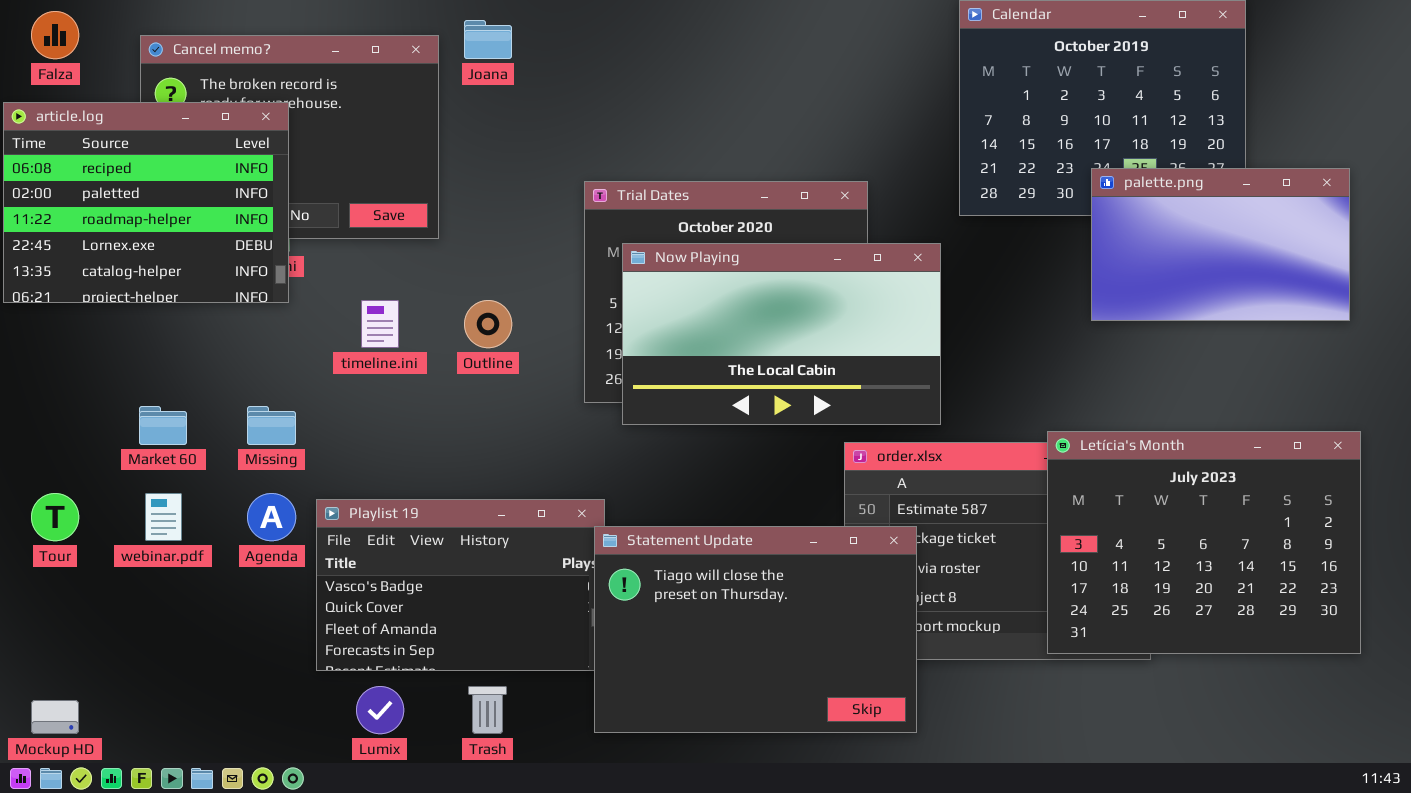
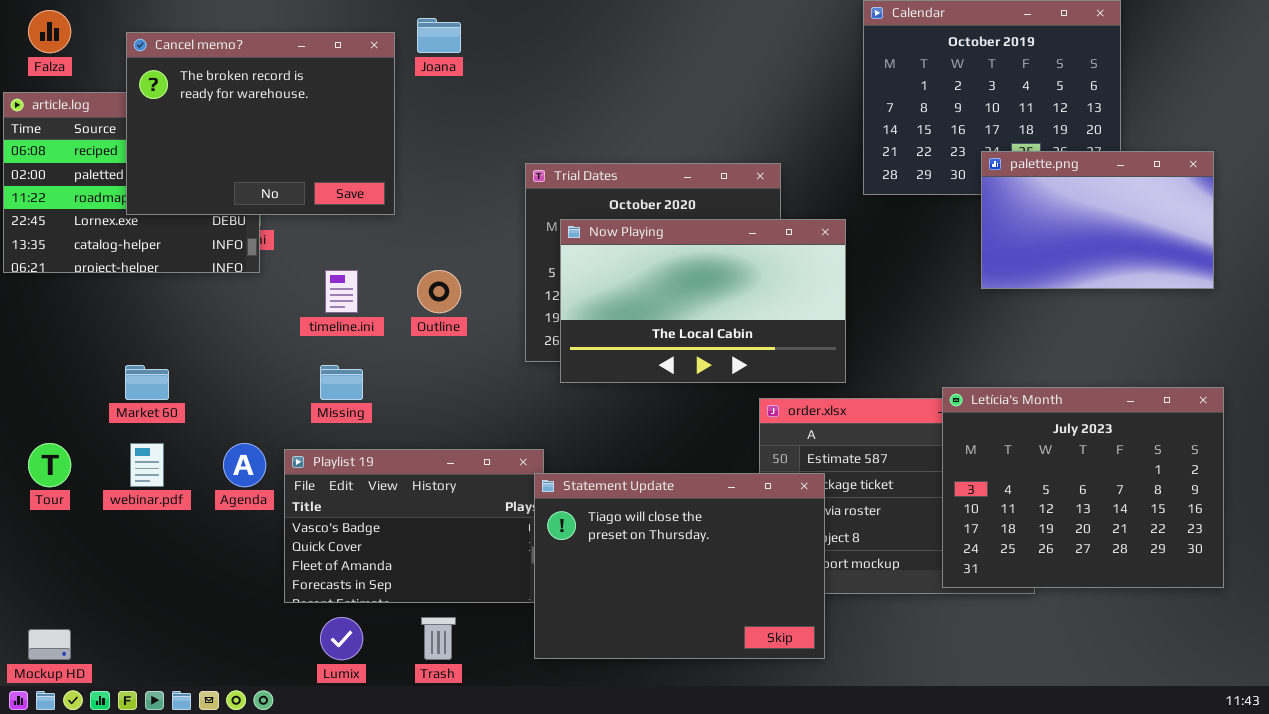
Cancel memo?: [140,35,439,239] -> [126,32,395,215], raised
Missing: [247,406,296,445] -> [320,365,363,400], moved

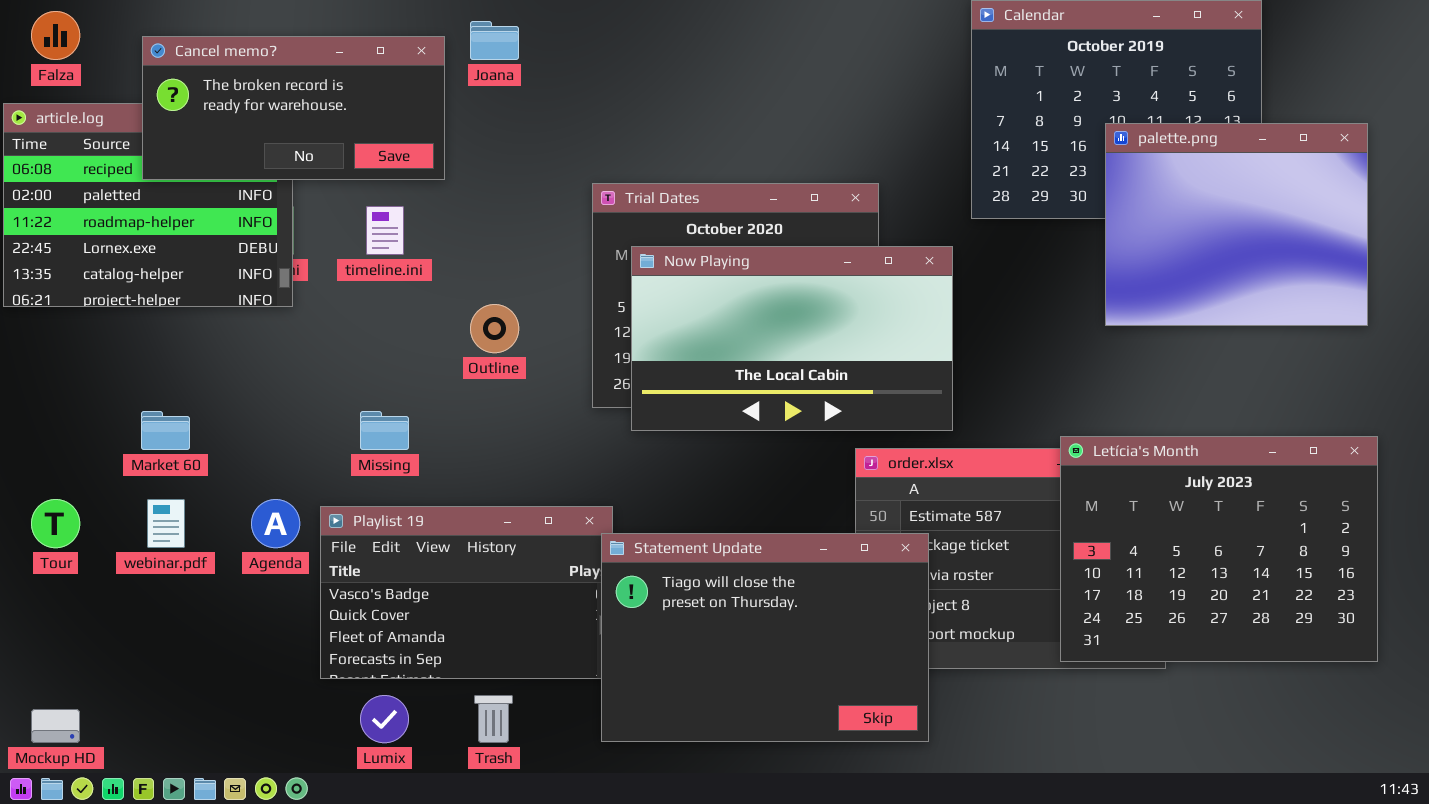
Cancel memo?: [126,32,395,215] -> [142,36,445,180], resized
palette.png: [981,151,1214,289] -> [1105,123,1368,326], resized
timeline.ini: [325,270,358,313] -> [366,206,404,255], moved

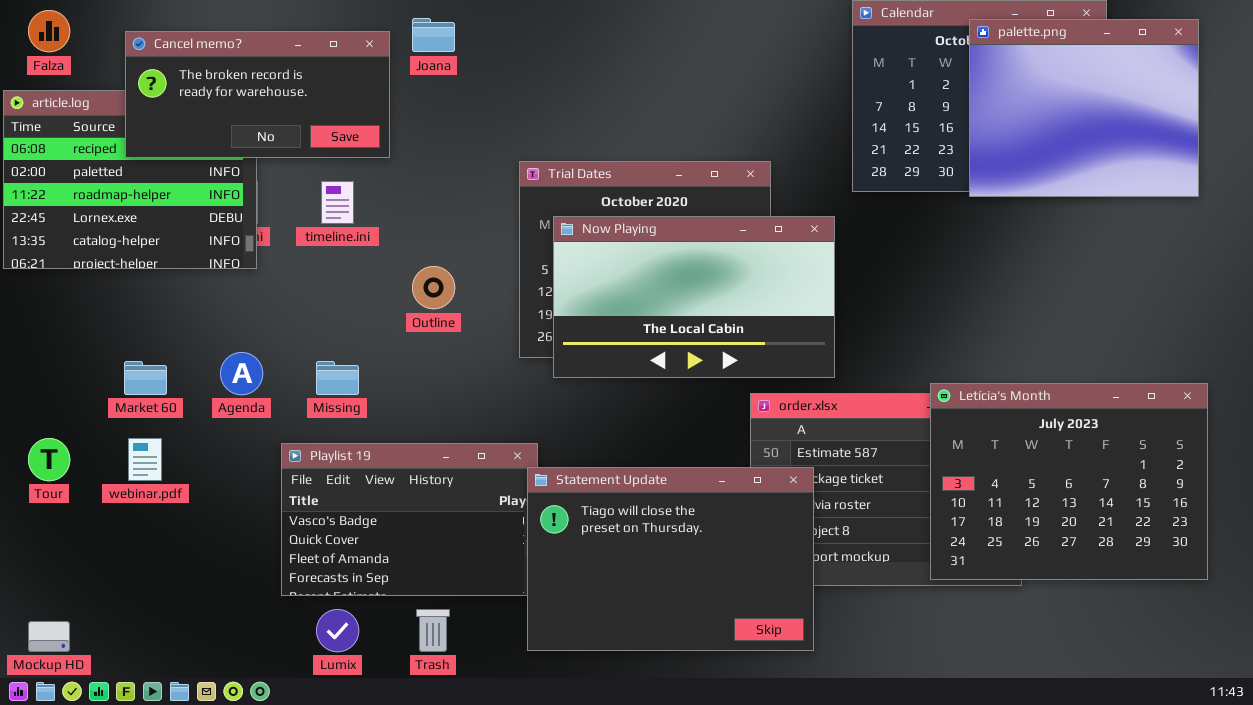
palette.png: [1105,123,1368,326] -> [969,19,1199,197], moved
Agenda: [251,499,300,548] -> [220,352,263,395], moved

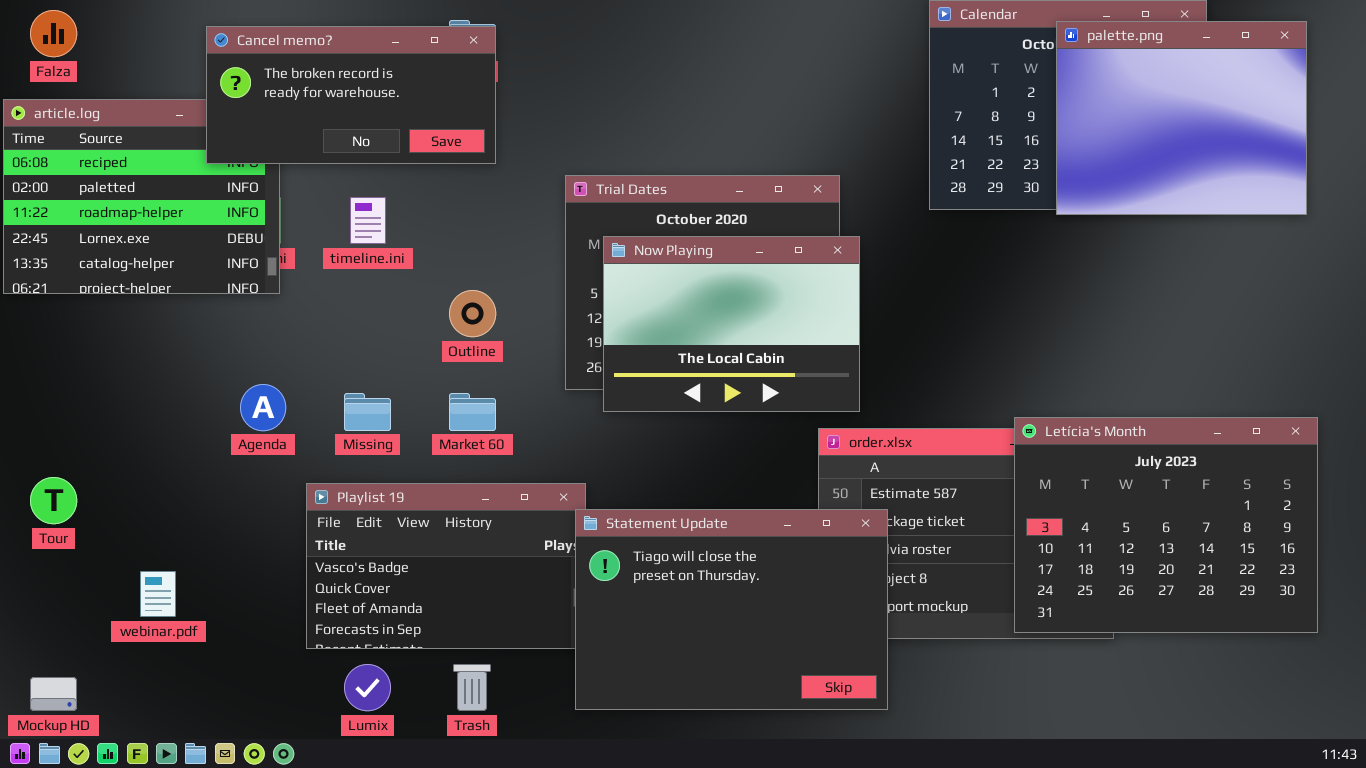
Cancel memo?: [125,31,390,158] -> [206,26,496,164], moved
Now Playing: [553,216,835,378] -> [603,236,860,412], resized
Market 60: [124,361,167,395] -> [449,393,496,431], moved
webinar.pdf: [128,438,162,481] -> [140,571,176,617], moved

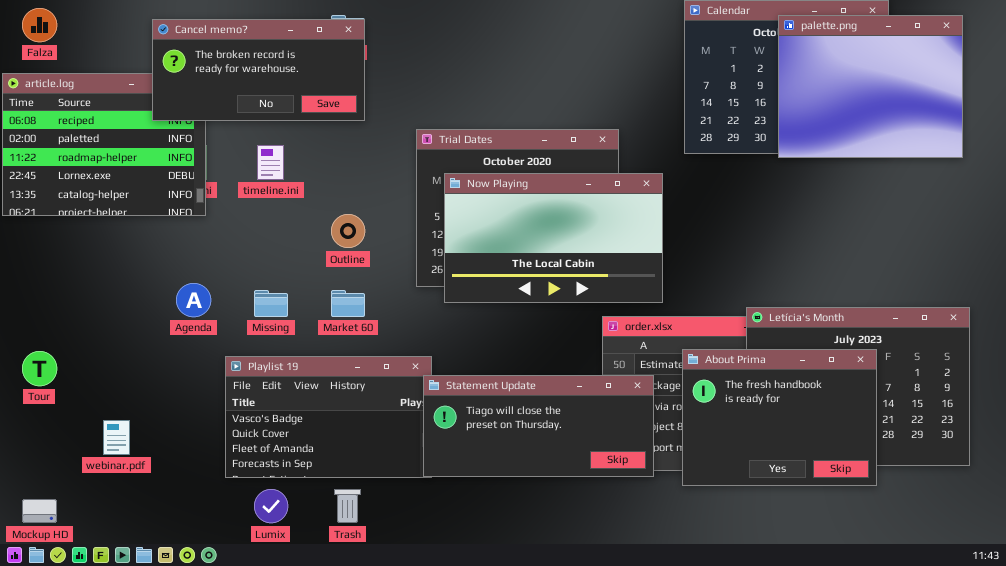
Now Playing: [603,236,860,412] -> [444,173,663,303], resized
About Prima: none -> [682,349,877,486], opened
Statement Update: [575,509,888,710] -> [423,375,654,477], resized

